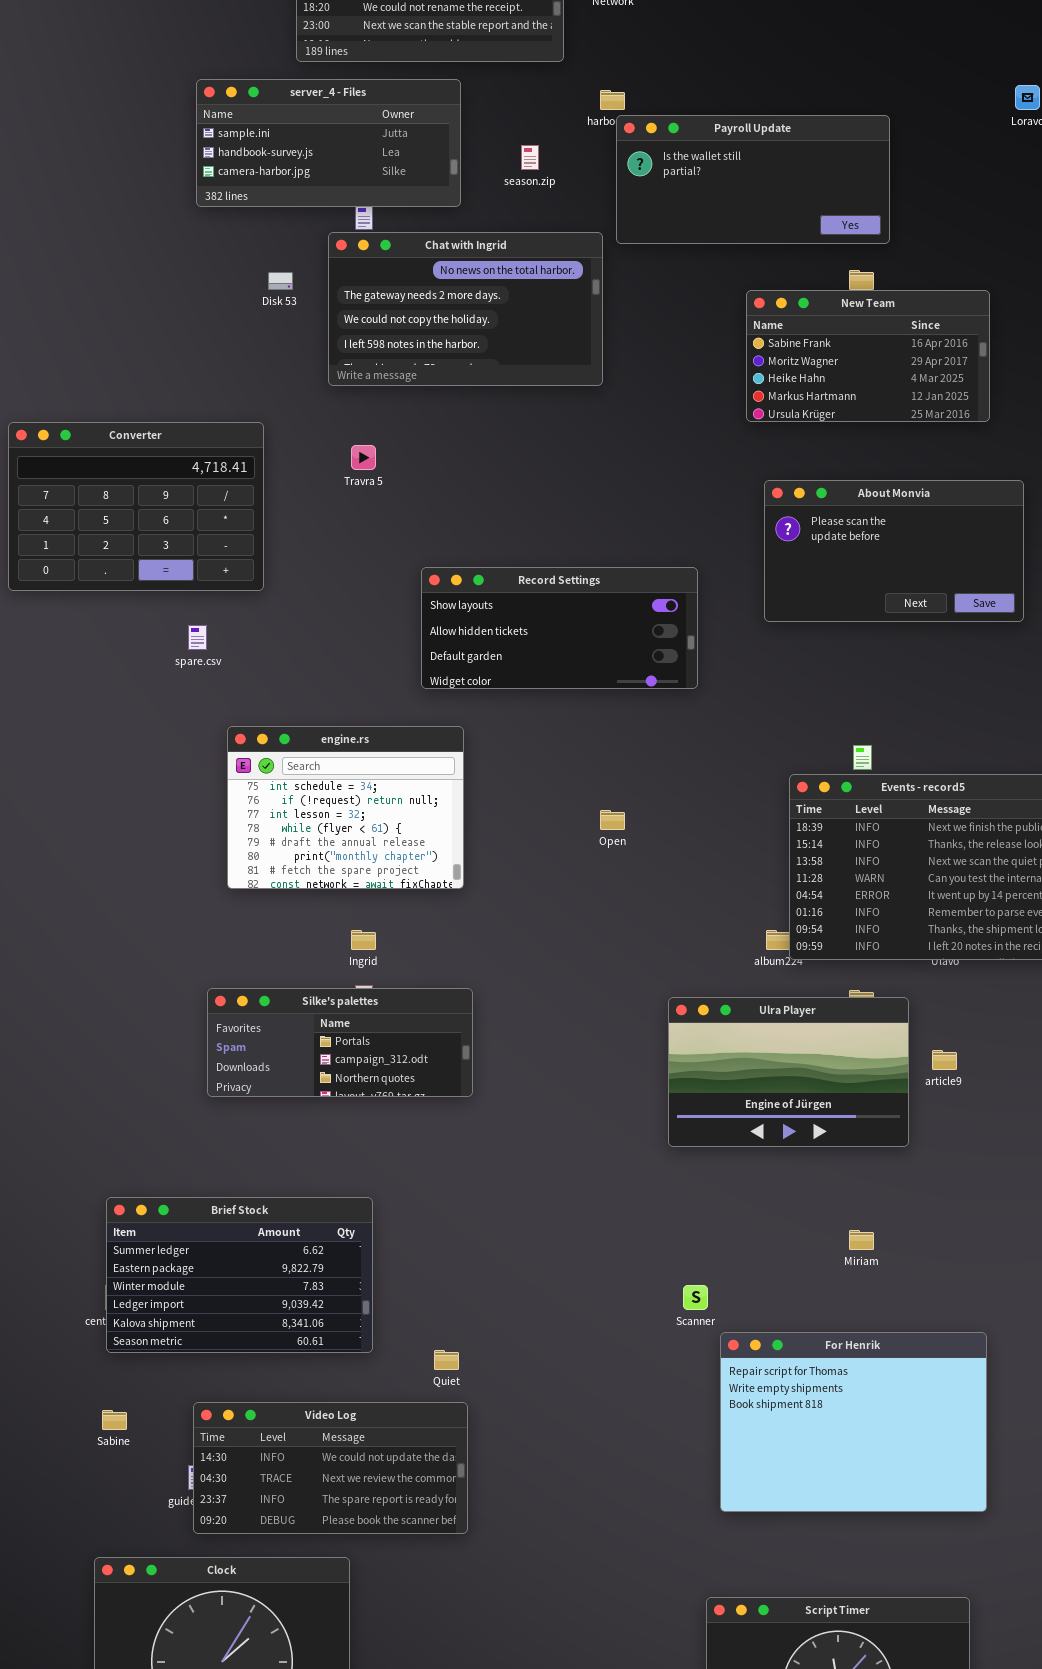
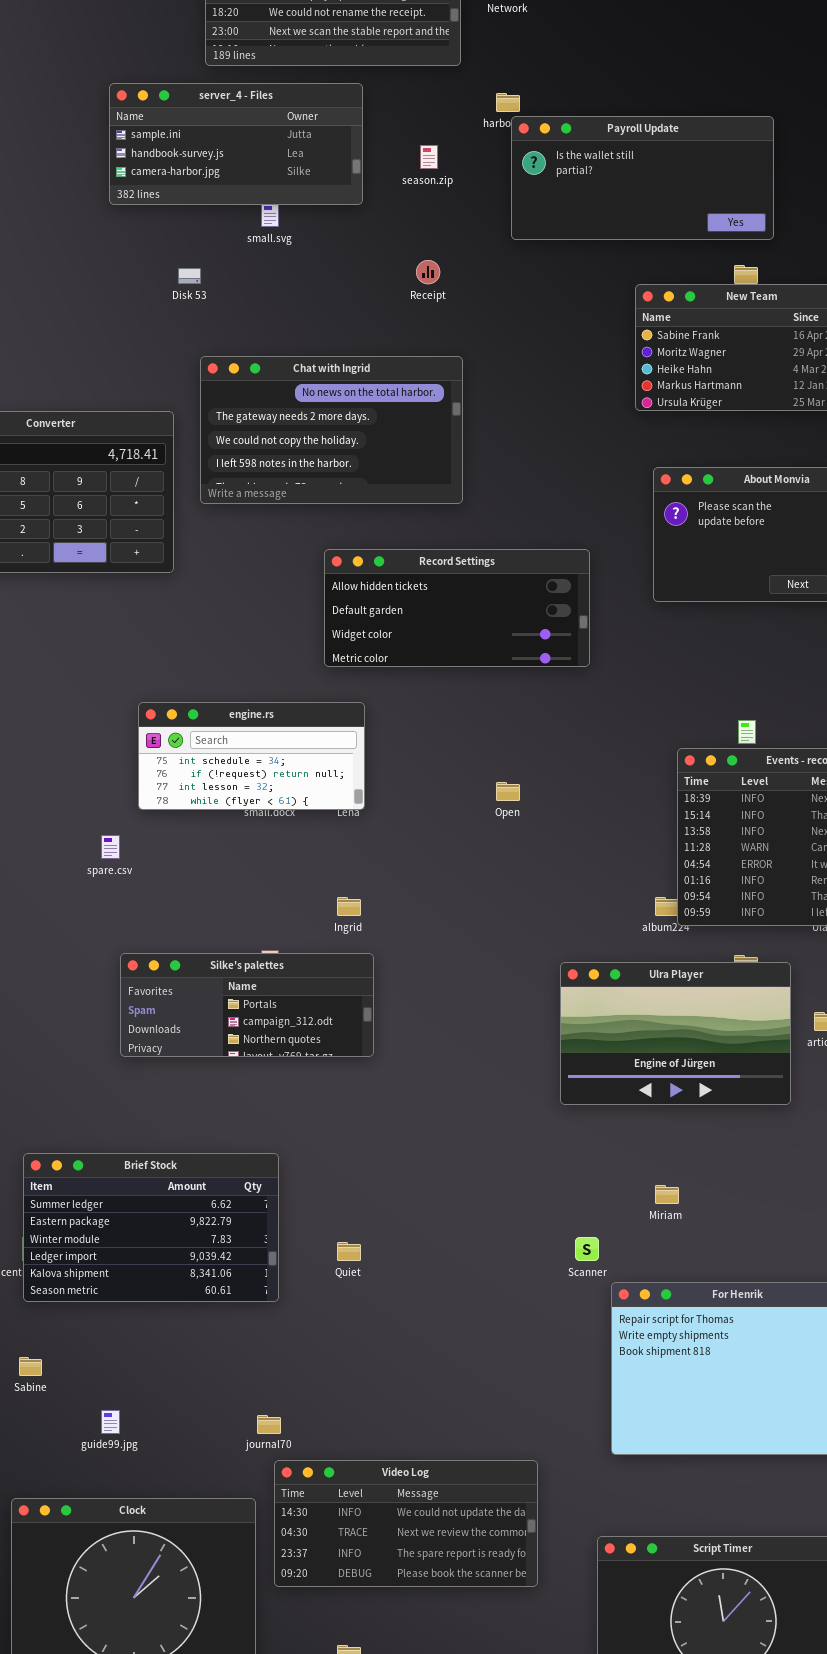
Chat with Ingrid: [328,232,603,386] -> [200,356,463,504], moved
Record Settings: [421,567,698,689] -> [324,549,590,667], scrolled down 1 row
spare.csv: [188,625,207,650] -> [101,835,120,859], moved
engine.rs: [227,726,464,889] -> [138,702,365,810], resized
Ingrid: [351,930,376,950] -> [337,897,361,916], moved
Miriam: [849,1230,874,1250] -> [655,1185,679,1204], moved
Quiet: [434,1350,459,1370] -> [337,1242,361,1261], moved
Video Log: [193,1402,468,1534] -> [274,1460,538,1587], moved

